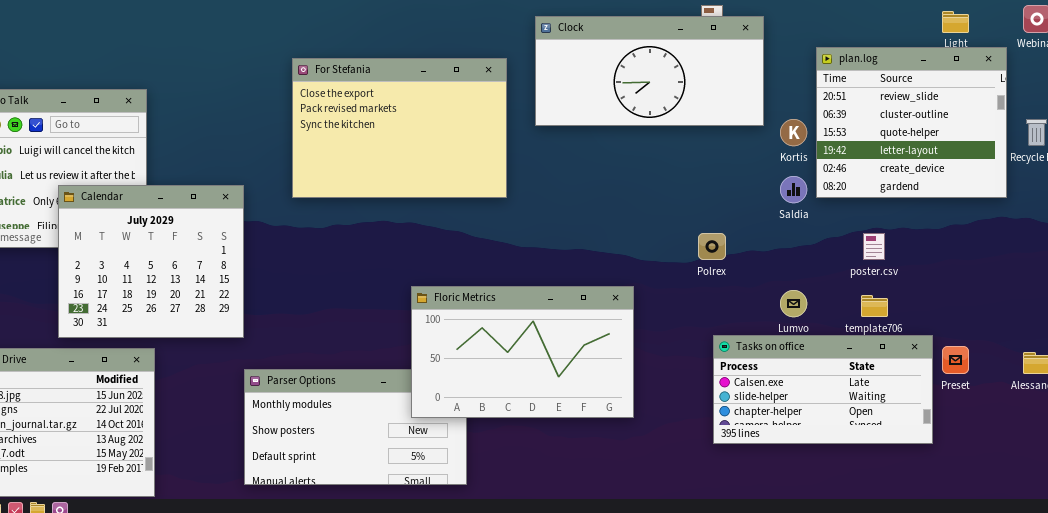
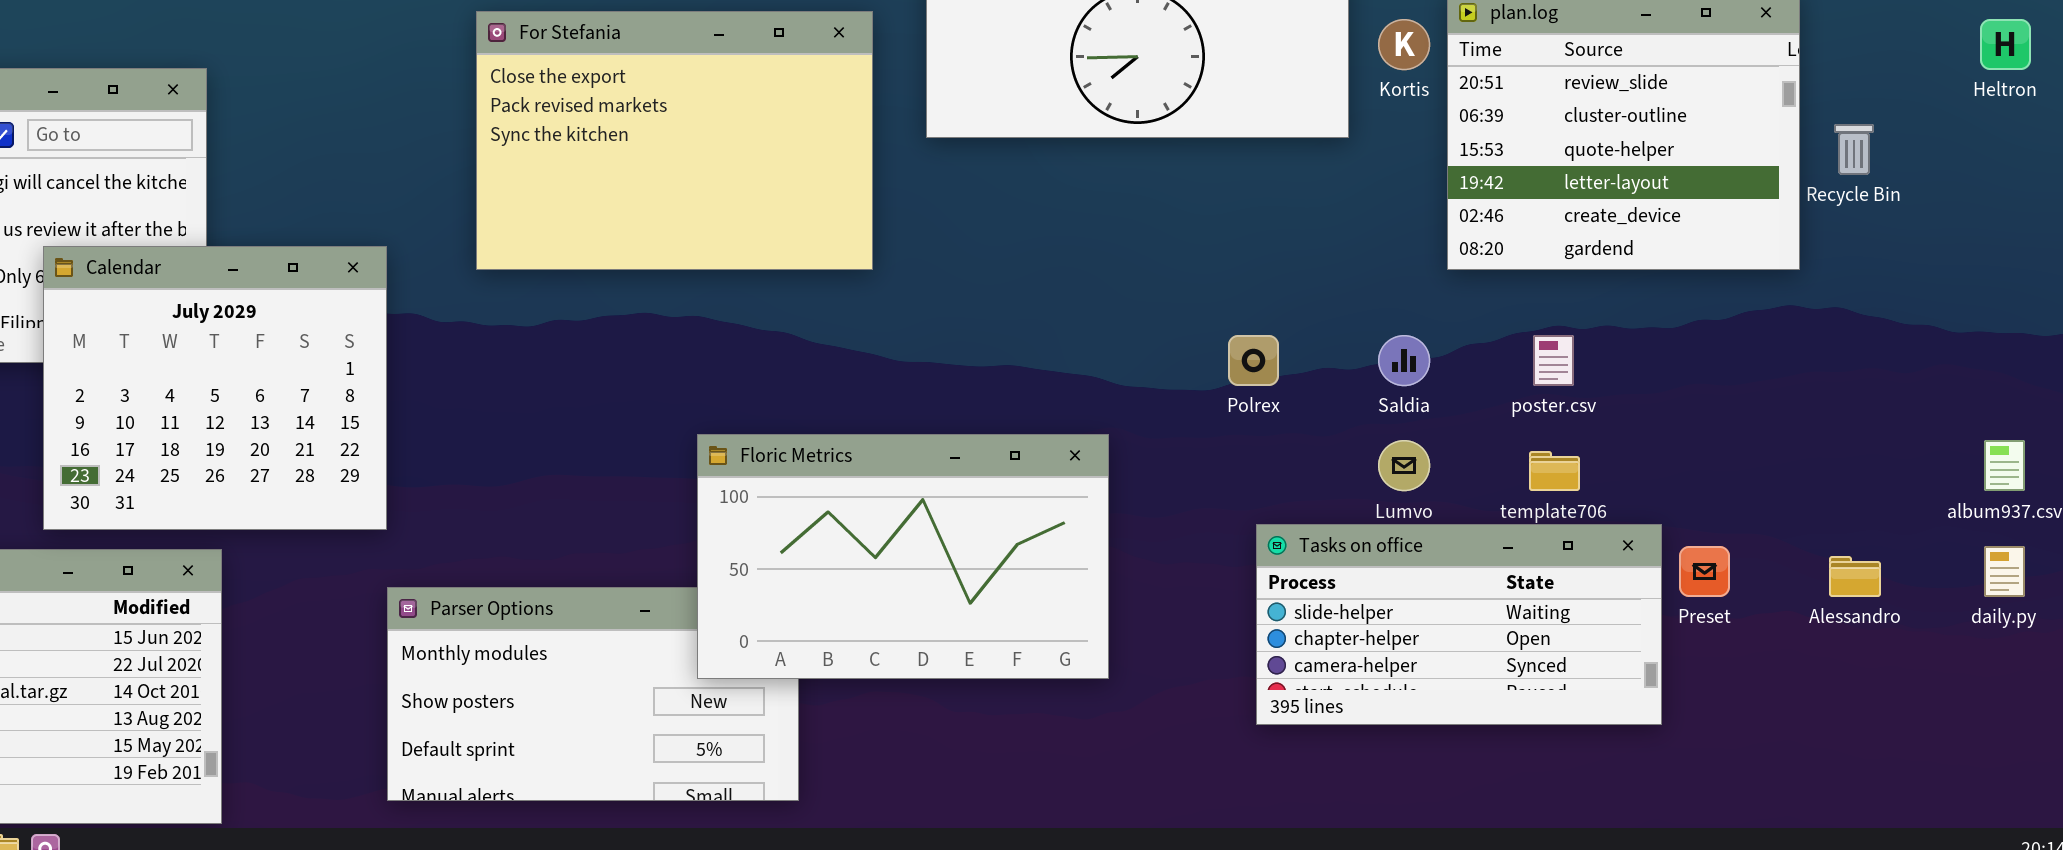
Kortis: [780,119,807,146] -> [1378,19,1430,70], moved
Saldia: [780,176,807,203] -> [1378,335,1430,386], moved
Tasks on office: [713,335,933,444] -> [1256,524,1662,725], scrolled down 1 row

